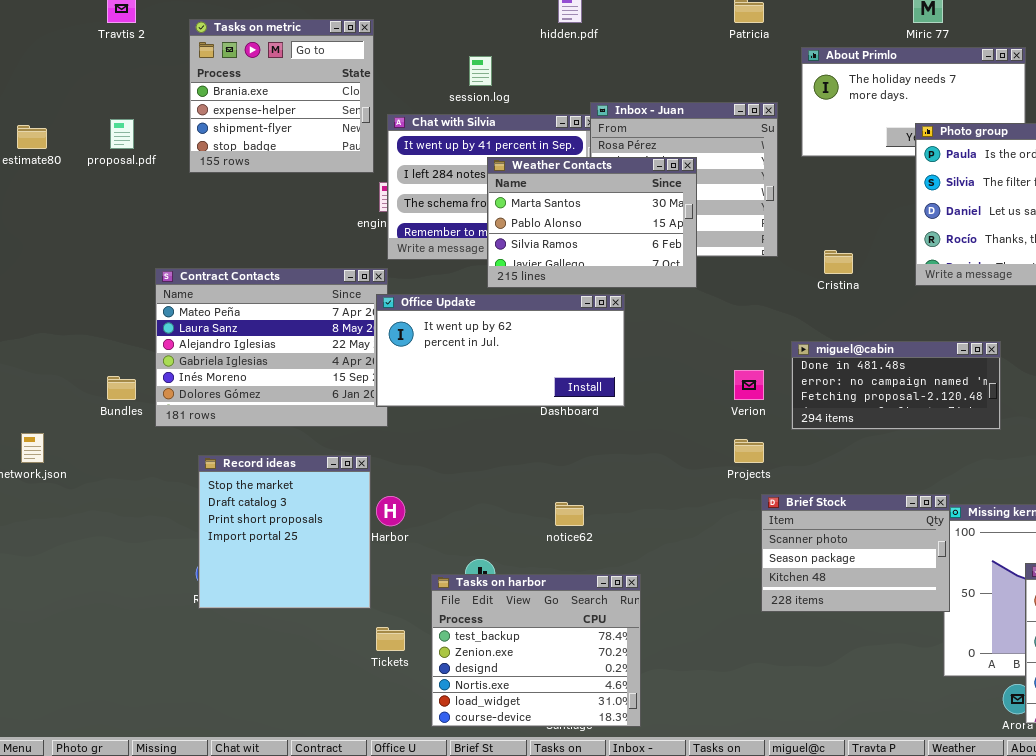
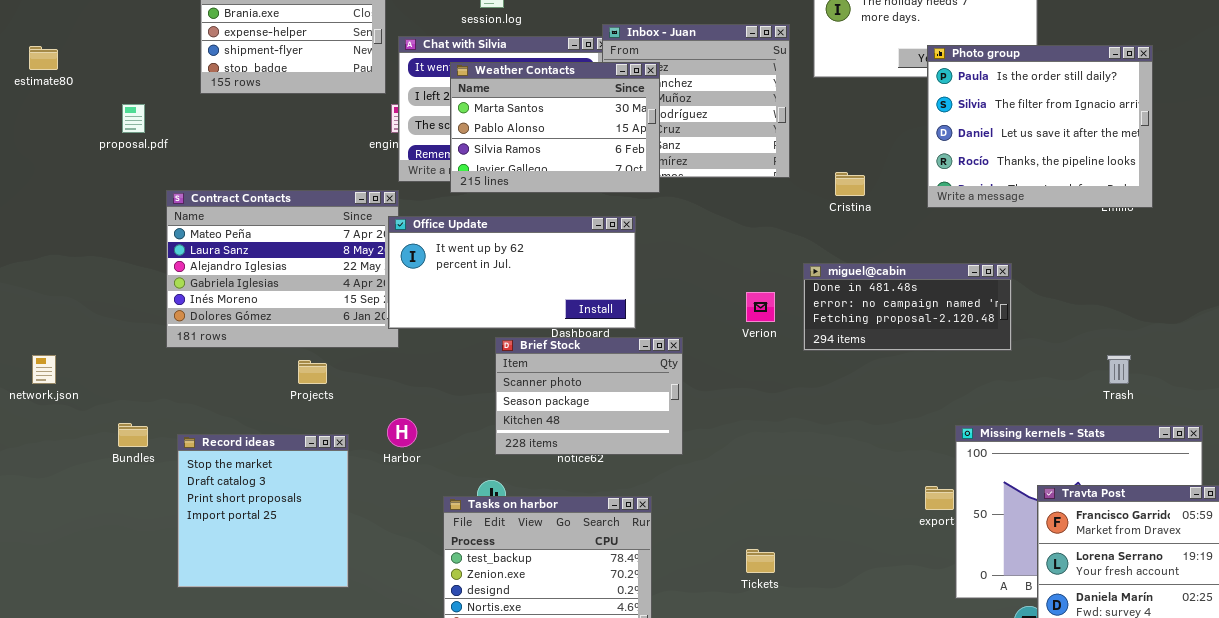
proposal.pdf: [110,119,134,149] -> [122,104,145,133], moved
Weather Contacts: [487,157,697,288] -> [450,62,660,193], moved
Bundles: [107,376,136,400] -> [118,423,148,447], moved
Projects: [734,439,764,463] -> [298,360,327,384], moved
Record ideas: [198,455,371,609] -> [177,434,349,588], moved
Brief Stock: [761,494,950,612] -> [495,337,683,455], moved
Tickets: [376,627,405,651] -> [746,549,775,573], moved

